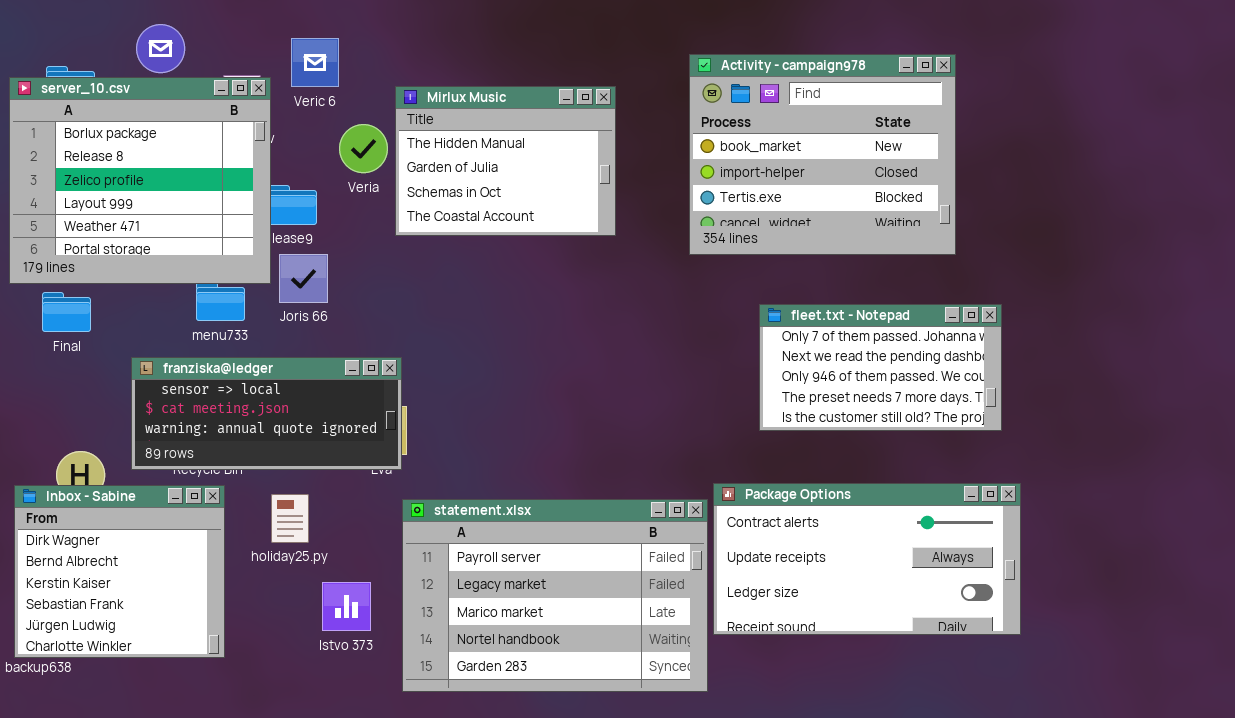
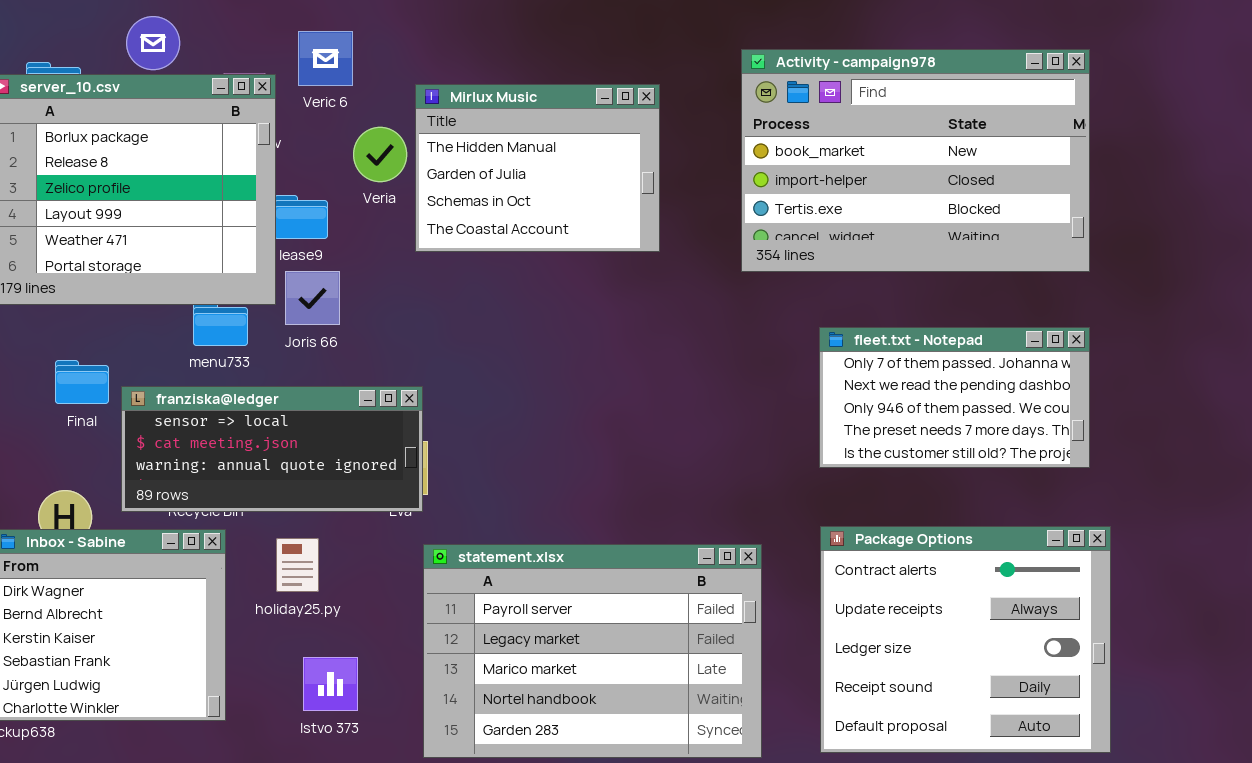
Activity - campaign978: [689,54,956,255] -> [741,49,1090,272], resized
Final: [42,292,91,332] -> [55,360,109,404], moved
Package Options: [713,483,1021,635] -> [820,526,1111,753], resized
Istvo 373: [322,582,371,631] -> [303,657,358,711], moved

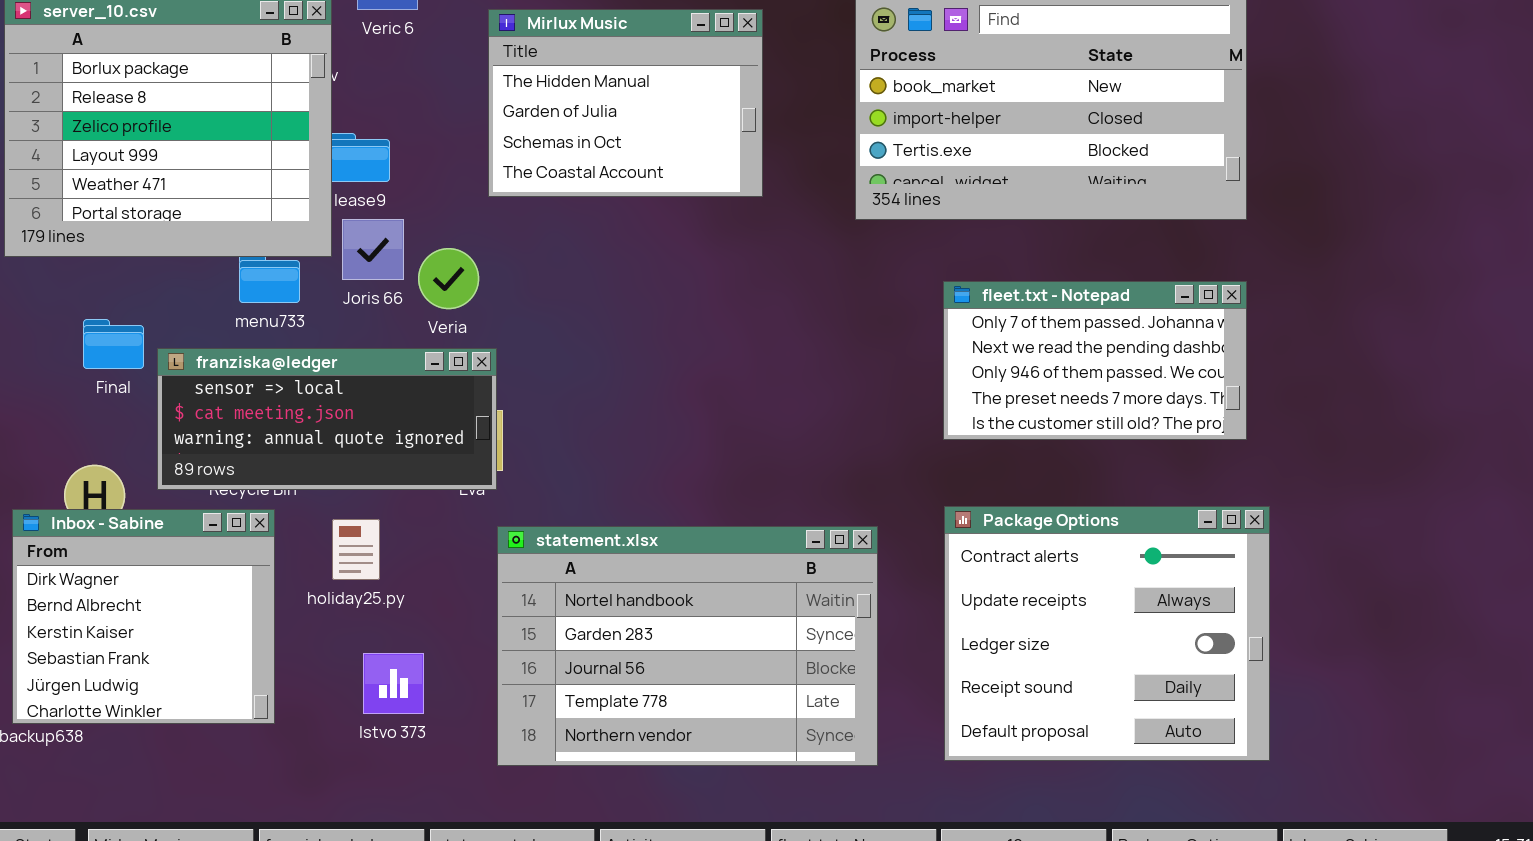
Veria: [353,127,407,182] -> [418,248,479,309], moved
statement.xlsx: [423,544,762,758] -> [497,526,878,766], scrolled down 3 rows

